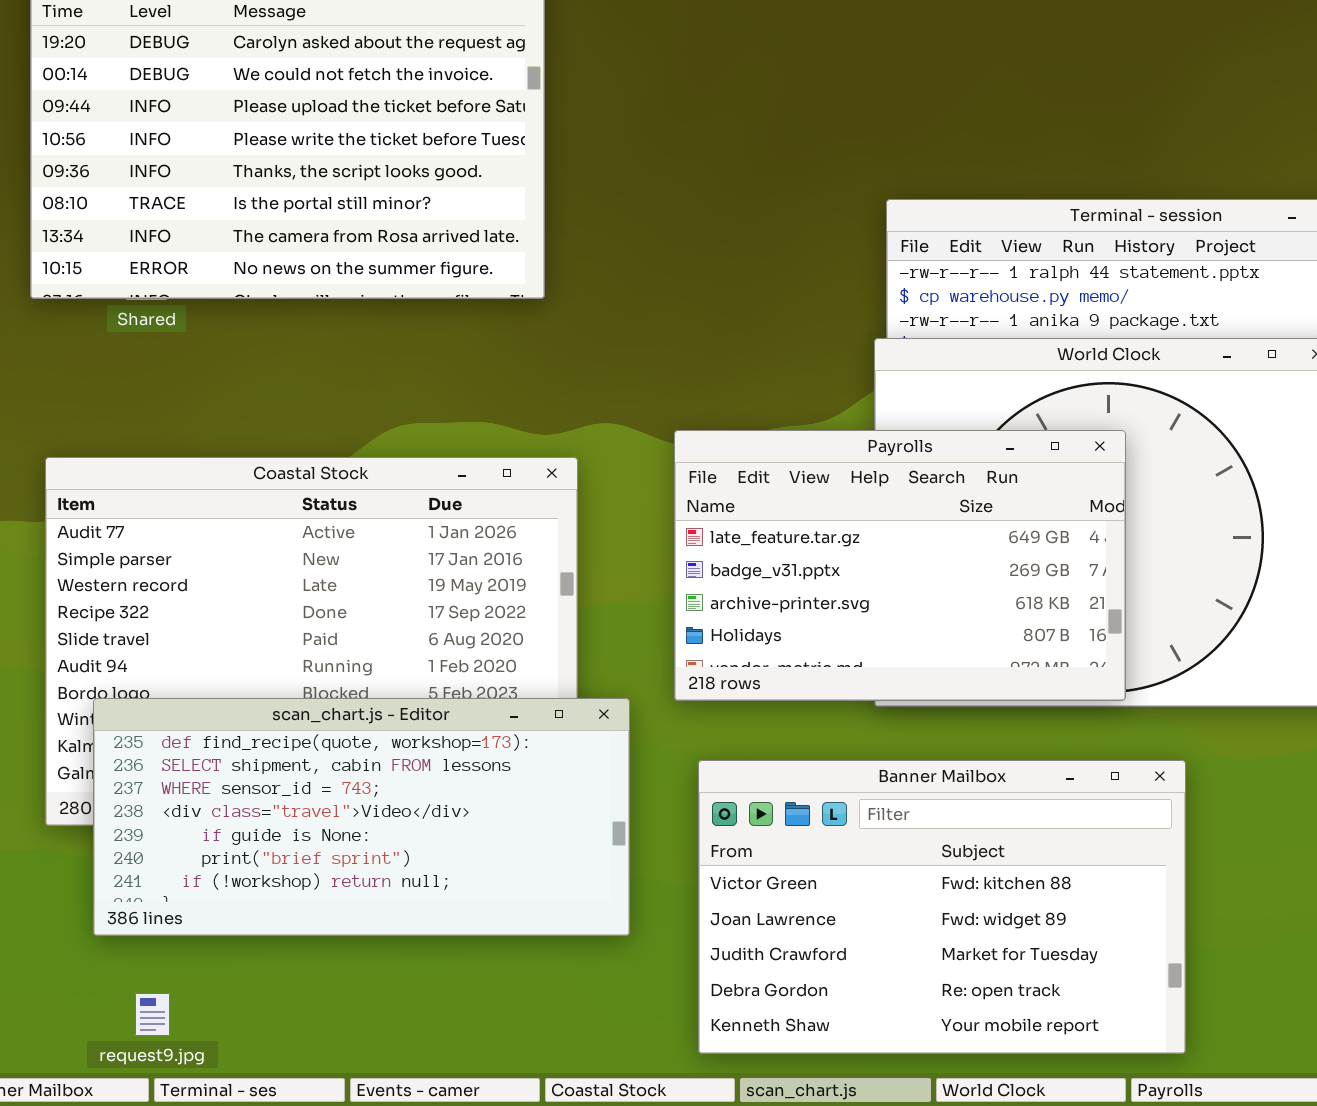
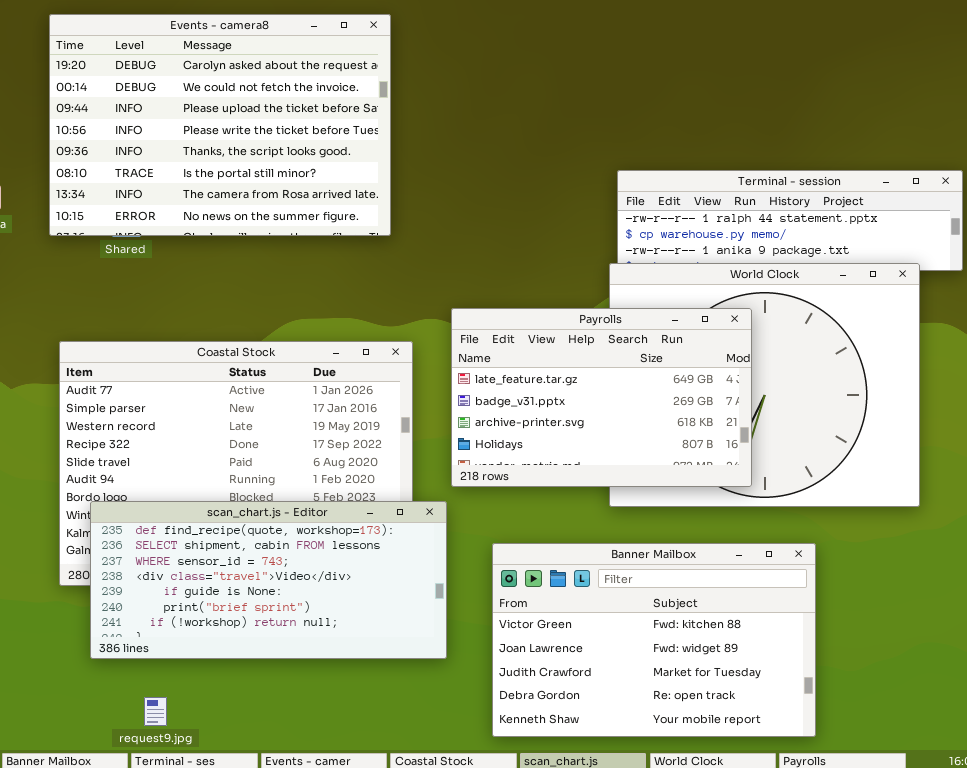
Payrolls: [674,430,1126,701] -> [451,308,752,487], moved
request9.jpg: [135,993,170,1036] -> [144,697,167,726], moved

